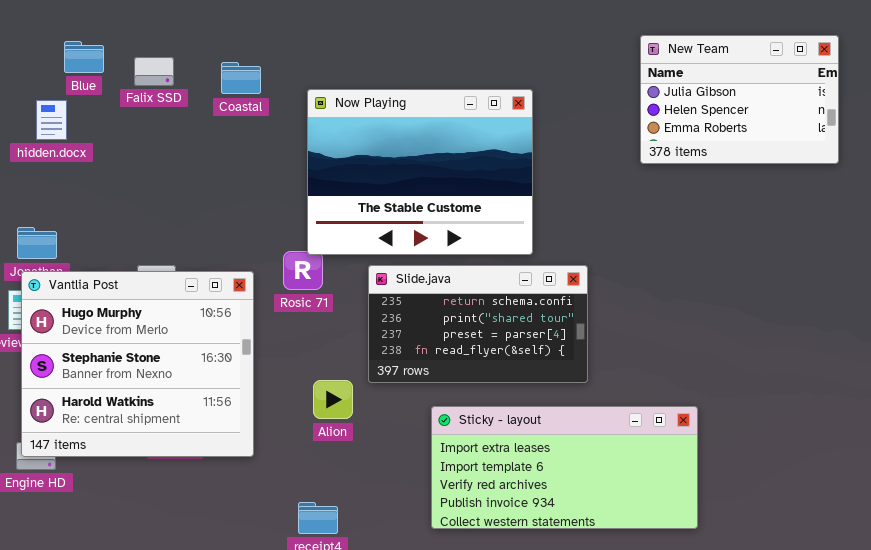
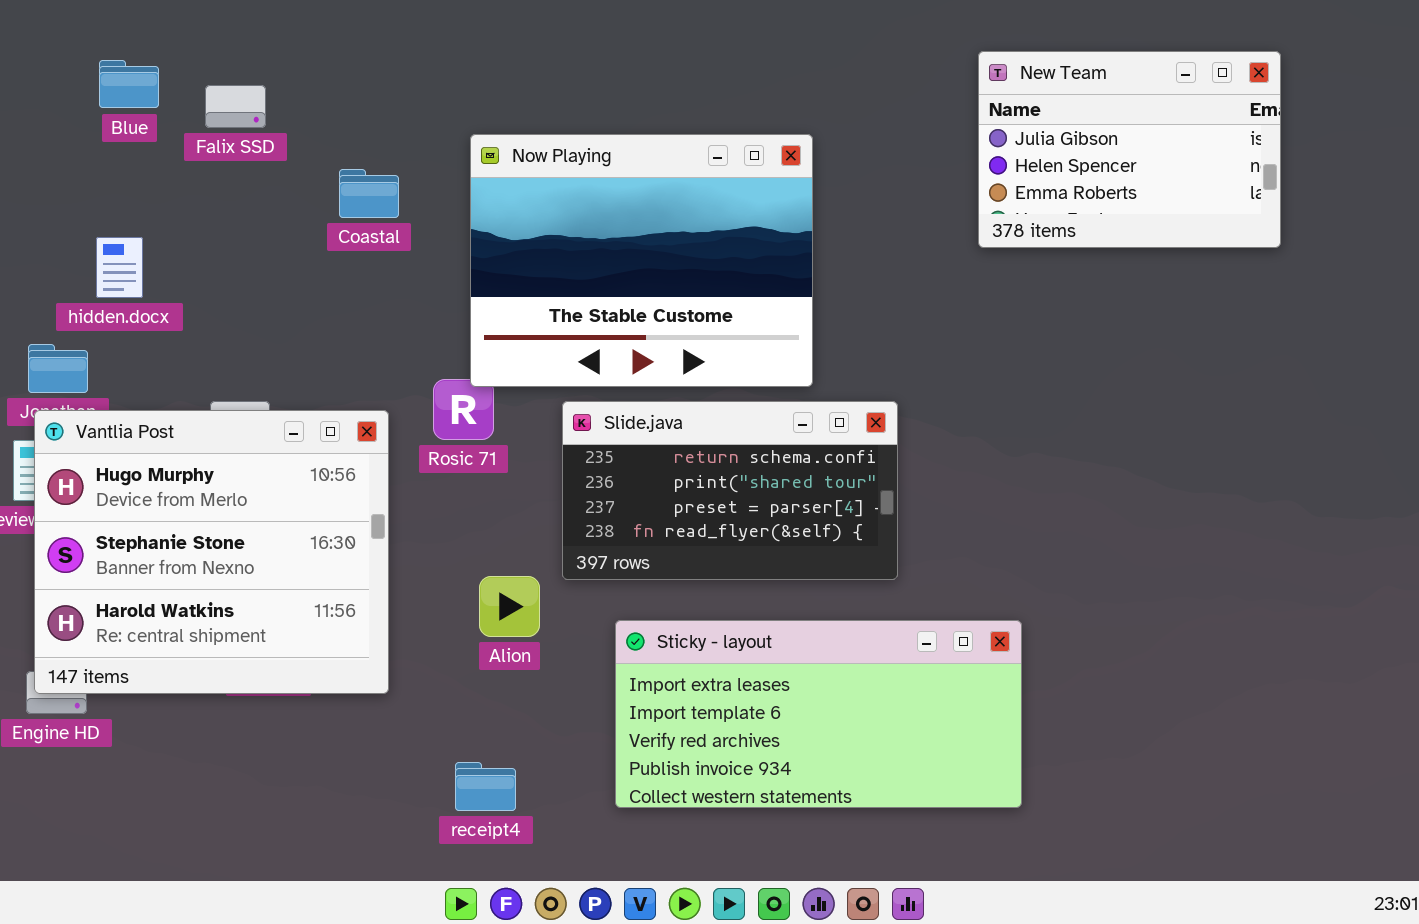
Coastal: [221,62,261,94] -> [339,169,399,218], moved
hidden.docx: [36,100,67,140] -> [96,237,143,298], moved
Sticky - layout: [431,406,698,529] -> [615,620,1022,808], moved

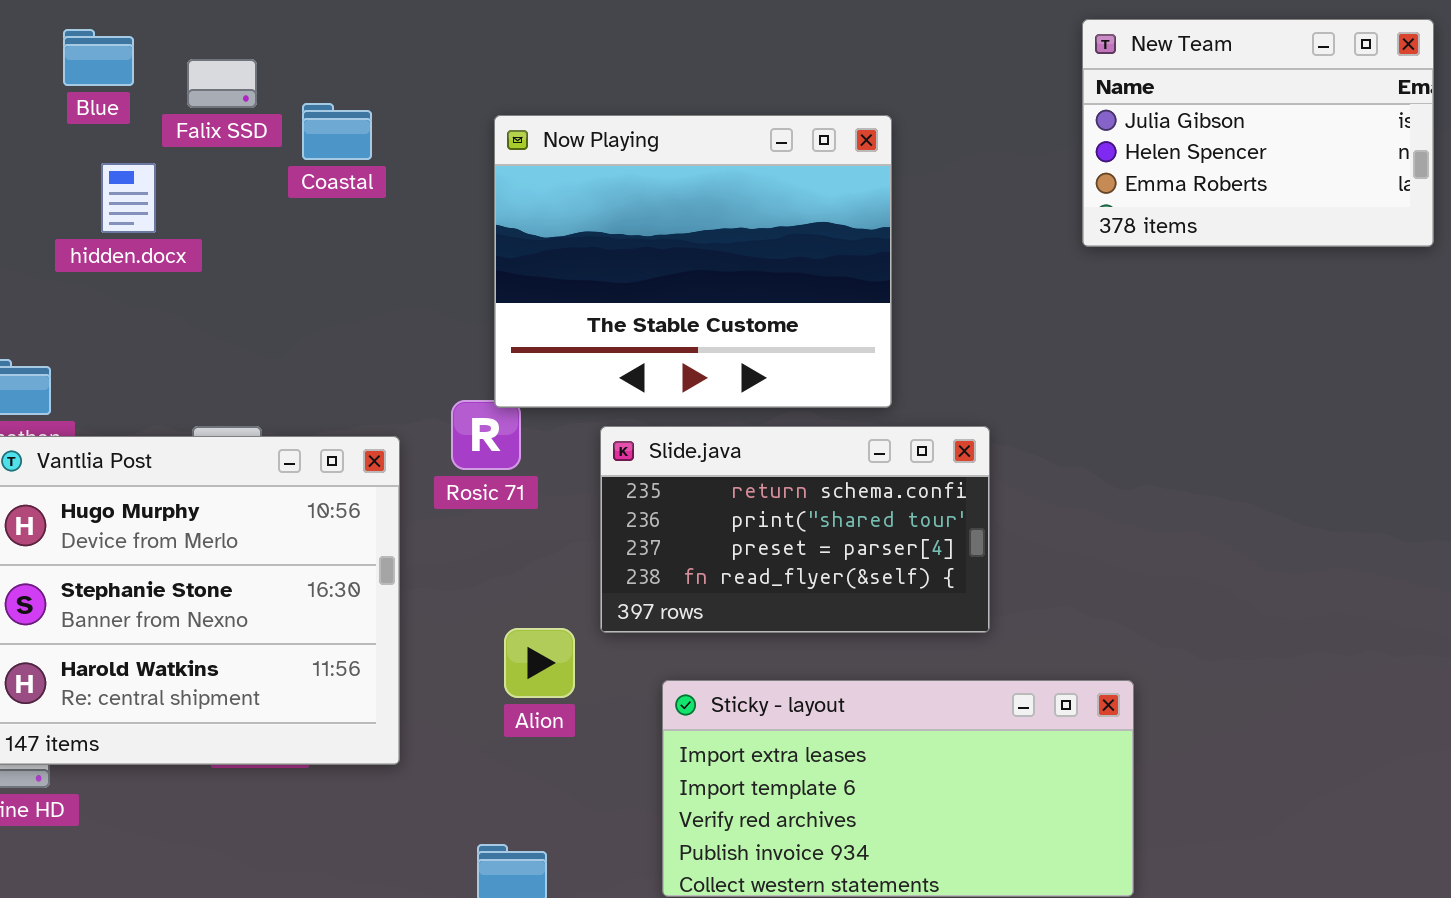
Coastal: [339,169,399,218] -> [302,103,372,160], moved
hidden.docx: [96,237,143,298] -> [101,163,156,233], moved

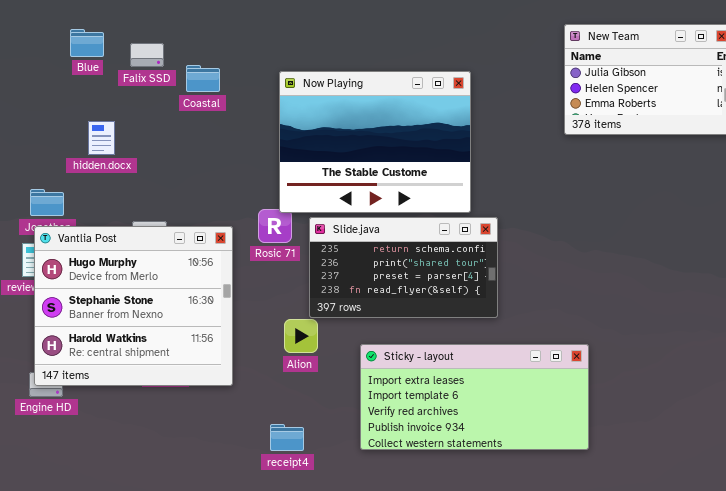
hidden.docx: [101,163,156,233] -> [88,121,115,155], moved
Slide.java: [600,426,990,633] -> [309,217,498,318], moved

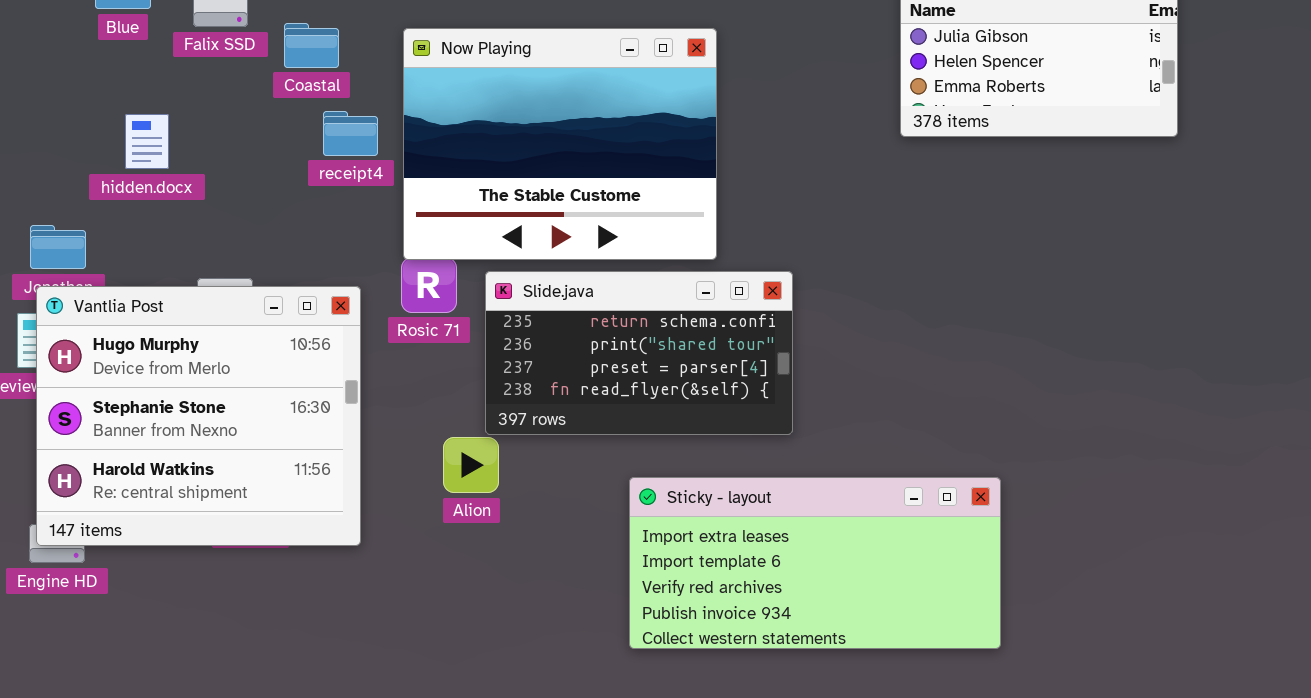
Now Playing: [279,71,471,213] -> [403,28,717,260], moved
Sticky - layout: [360,344,589,450] -> [629,477,1001,649], moved
receipt4: [270,424,304,451] -> [323,111,378,156], moved

